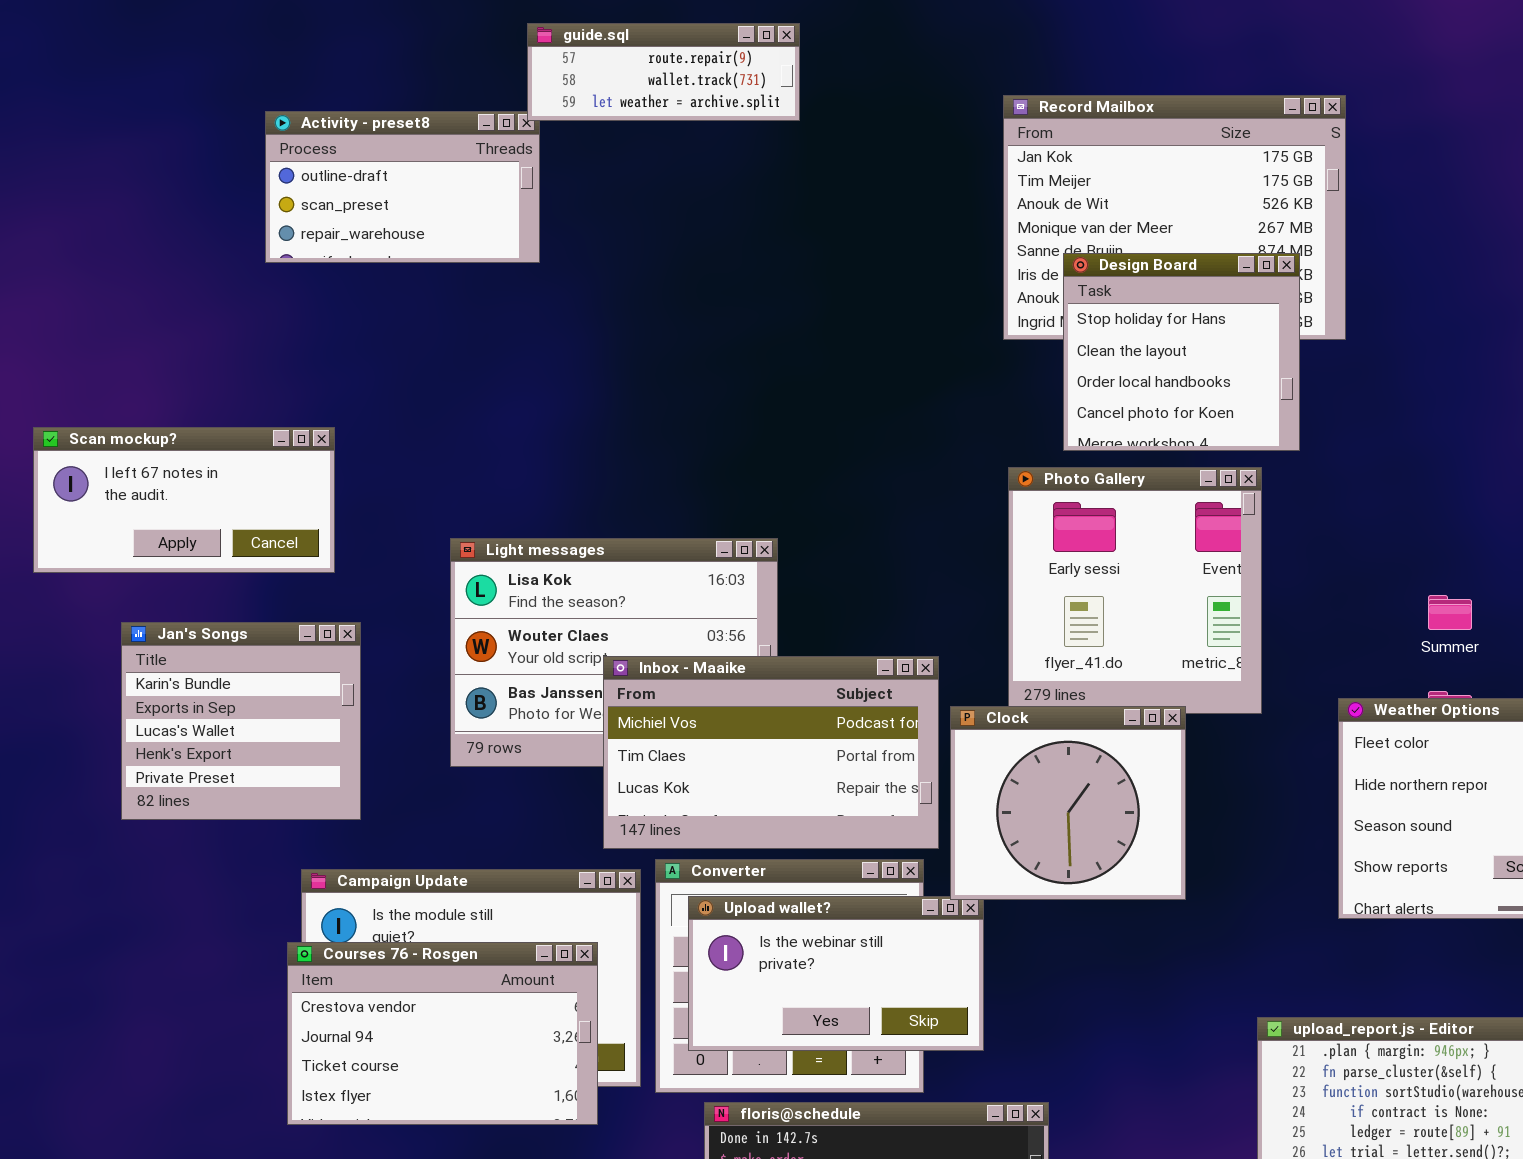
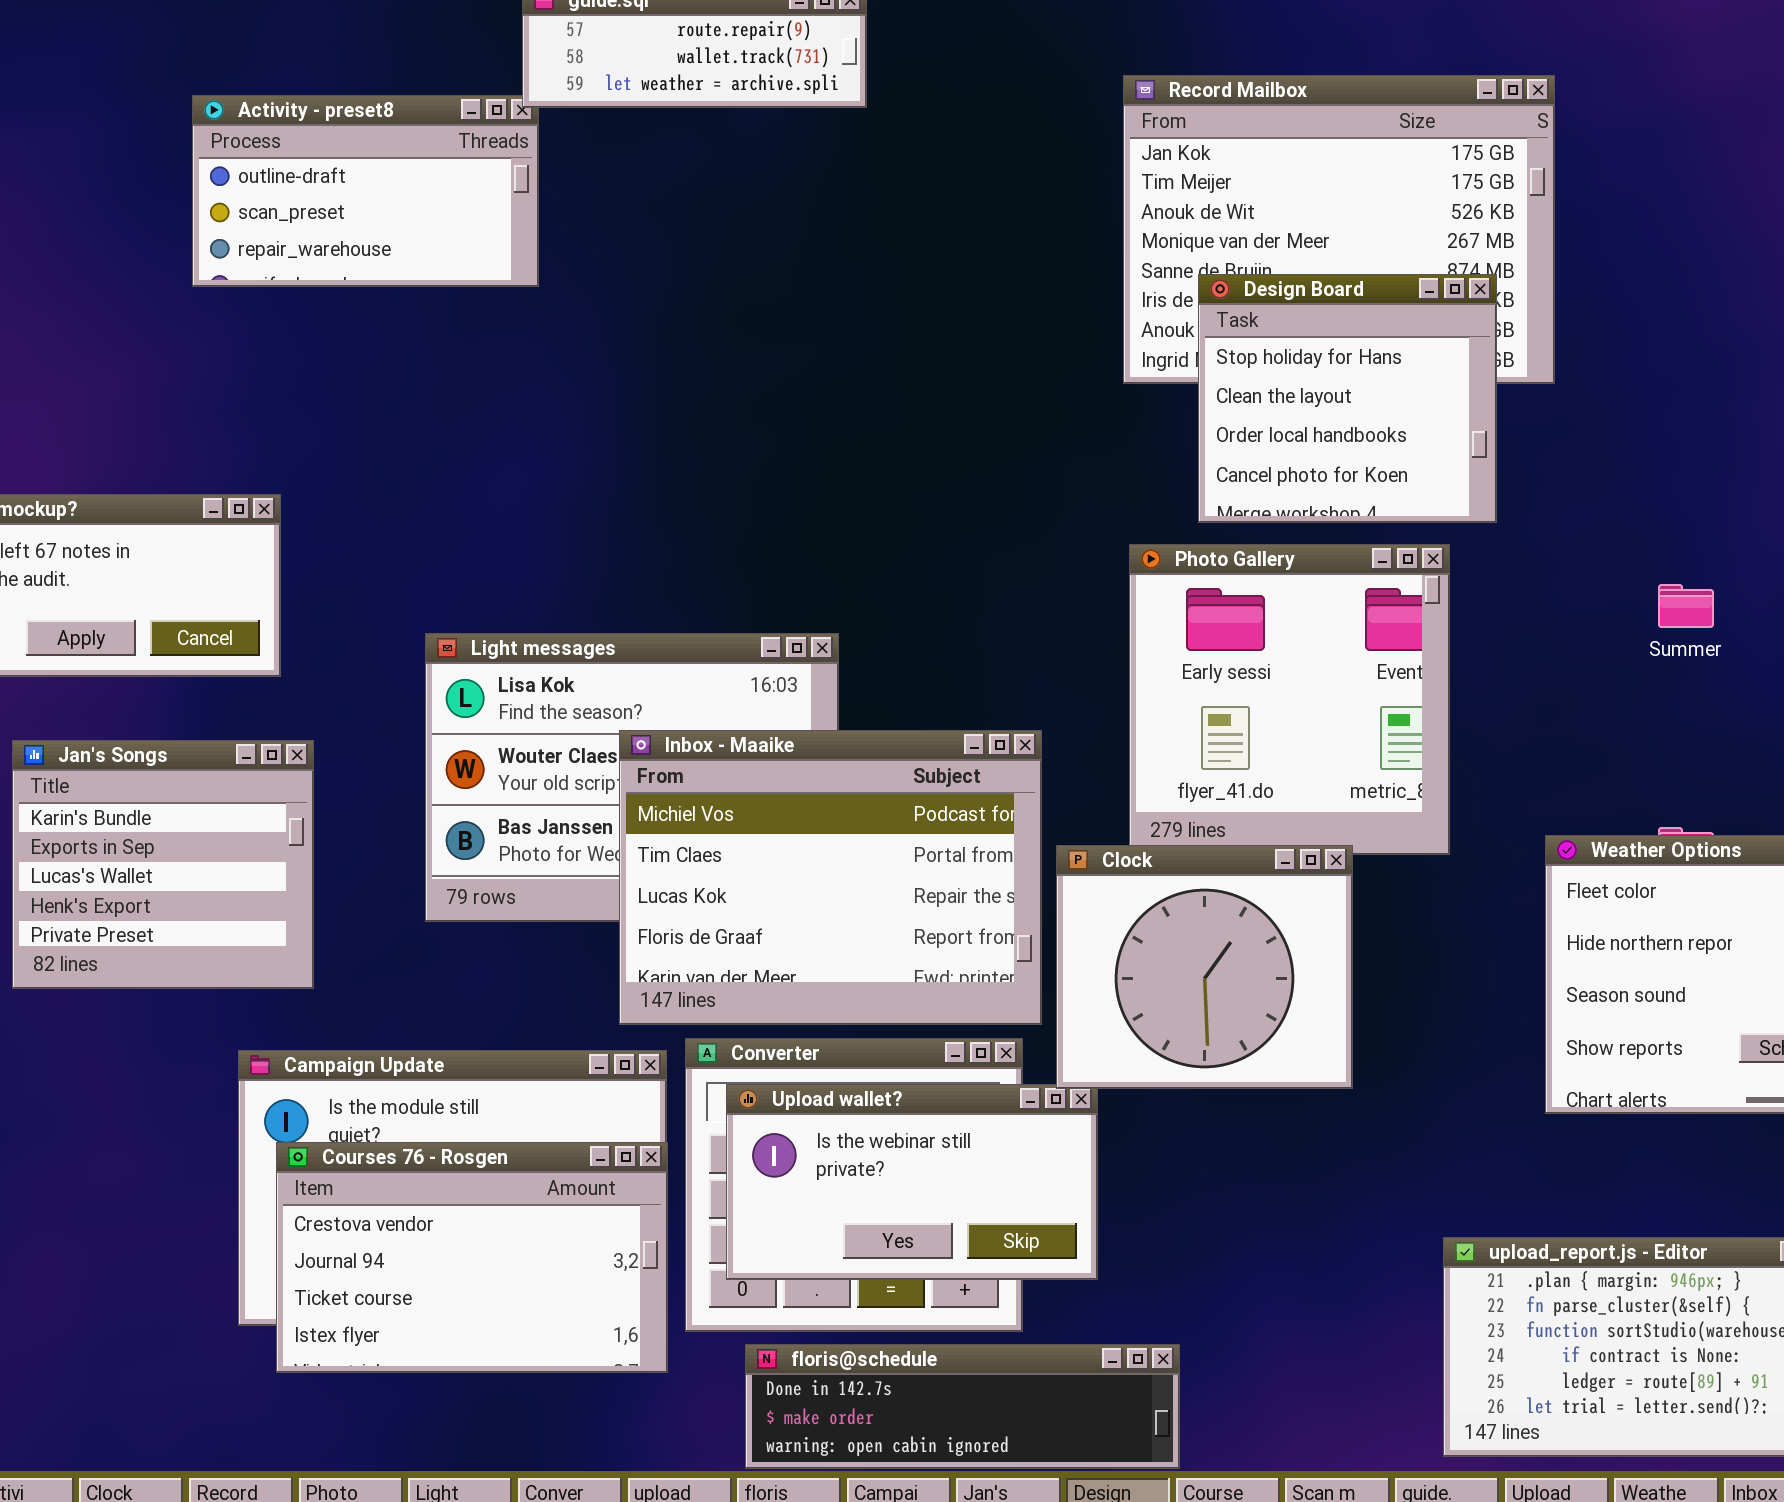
Summer: [1428,595,1472,630] -> [1658,584,1714,628], moved
Inbox - Maaike: [603,656,939,849] -> [619,730,1042,1025], resized
Courses 76 - Rosgen: [287,942,598,1125] -> [276,1142,668,1373], moved

